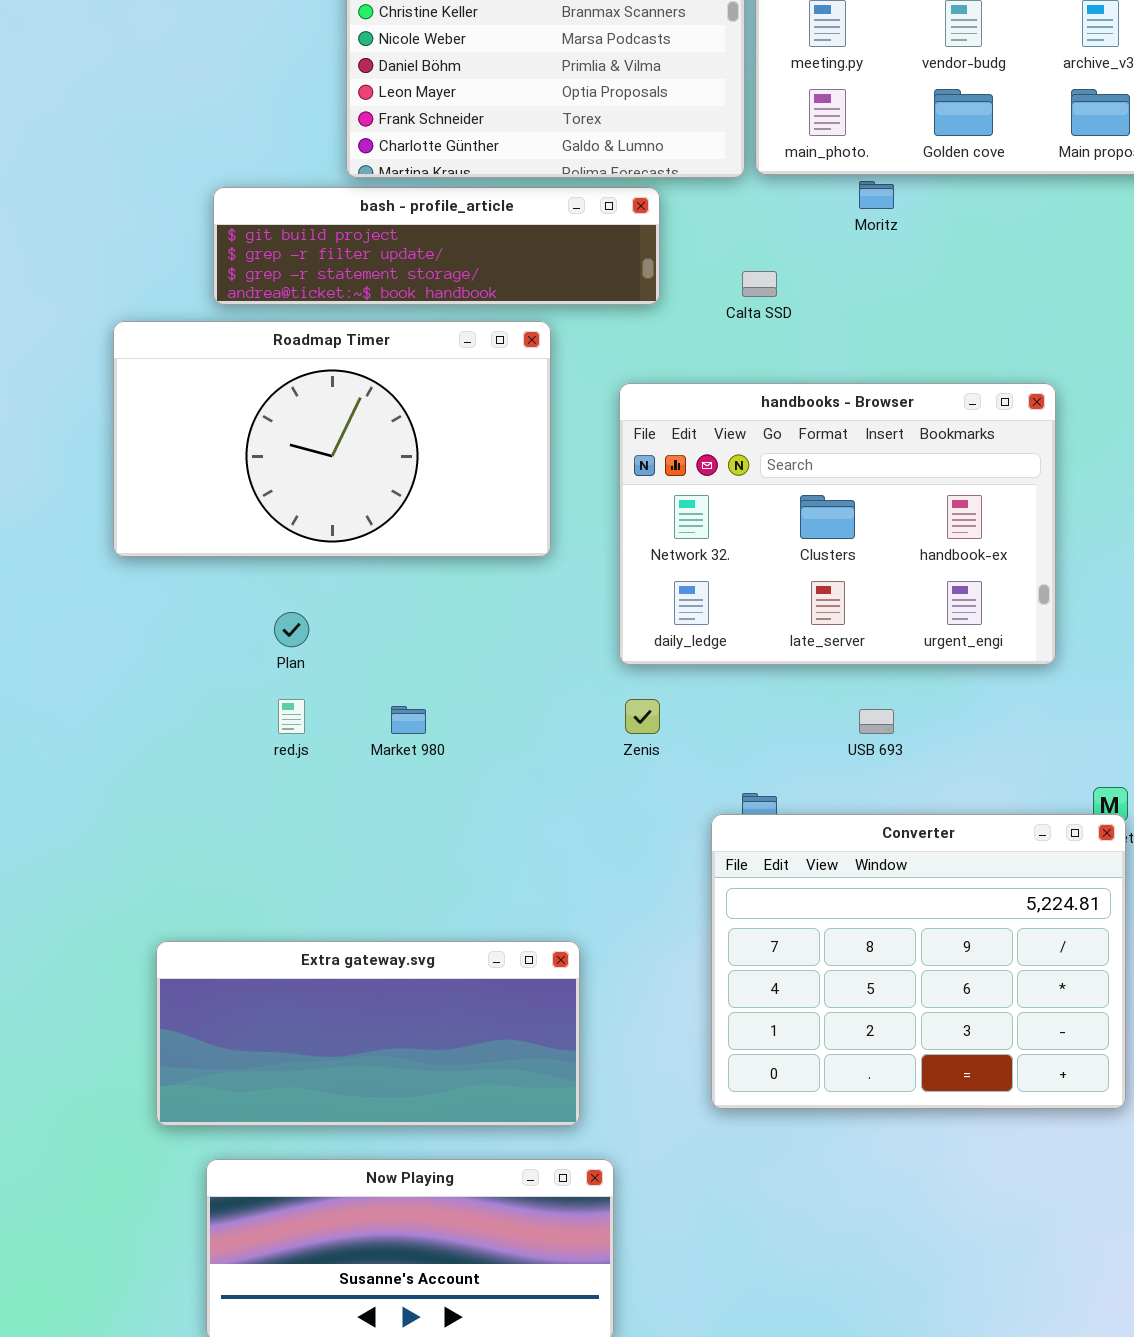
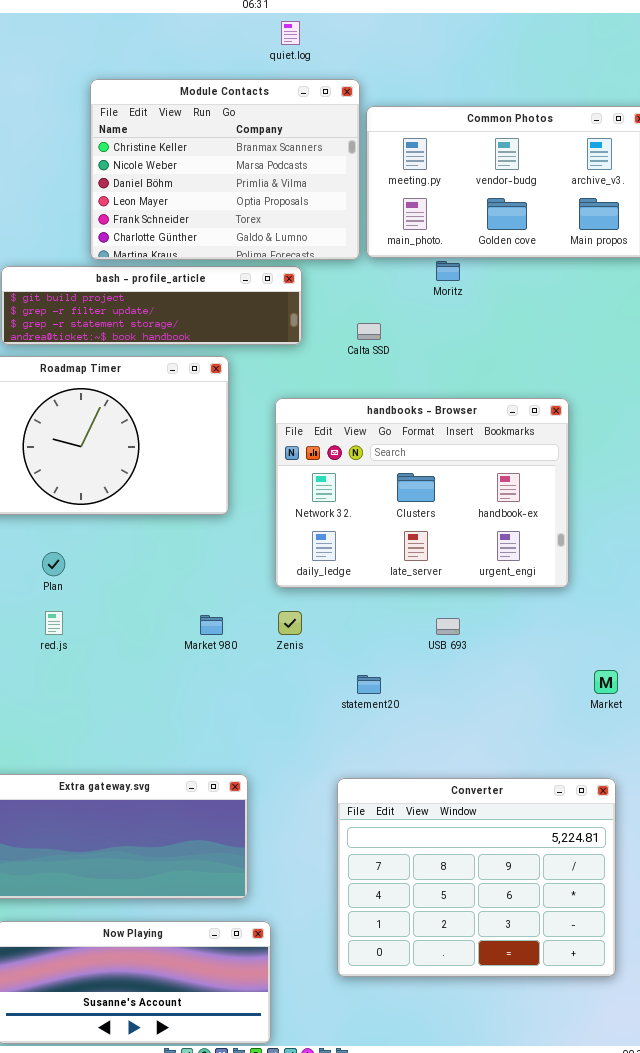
Market 980: [391,706,426,734] -> [200,615,223,635], moved
Converter: [711,814,1126,1109] -> [337,778,616,977], moved

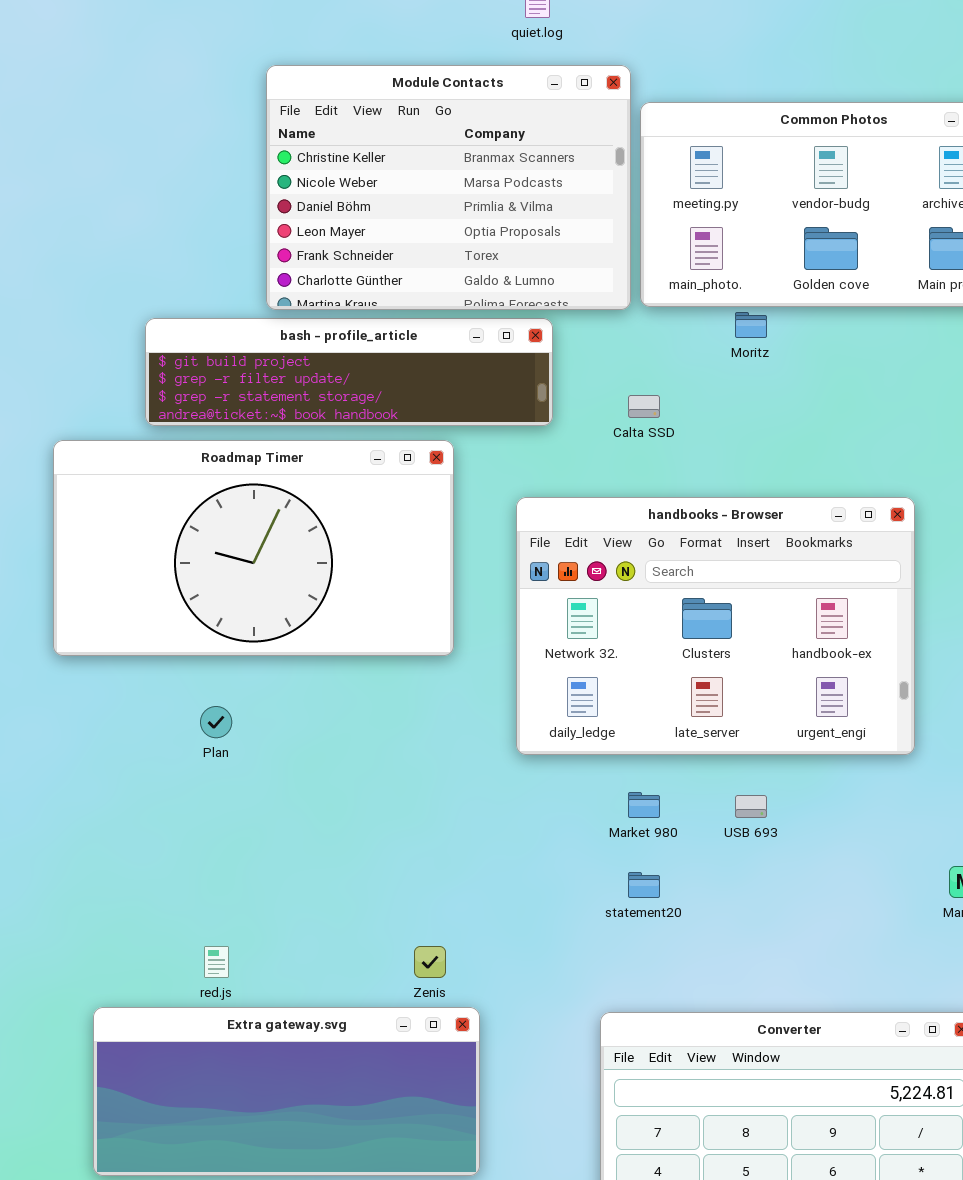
red.js: [45,611,63,635] -> [204,946,229,978], moved
Zenis: [278,611,302,635] -> [414,946,446,978], moved
Market 980: [200,615,223,635] -> [628,792,660,818], moved

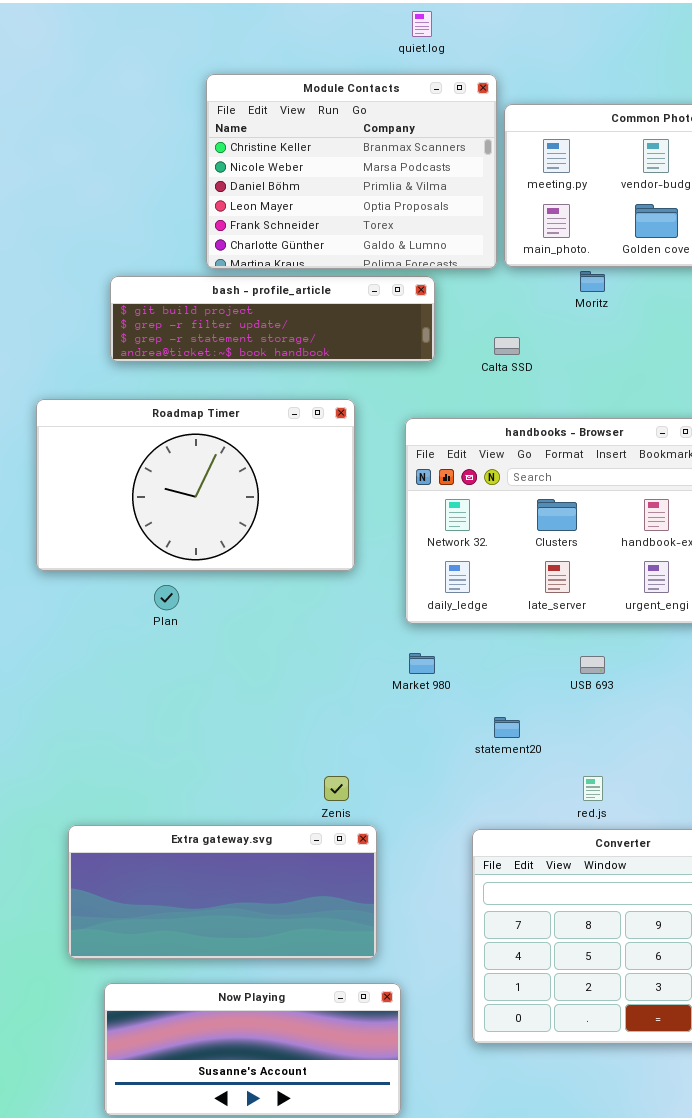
Roadmap Timer: [53,440,454,656] -> [36,399,355,571], moved
Market 980: [628,792,660,818] -> [409,653,435,674], moved
red.js: [204,946,229,978] -> [583,776,603,801], moved

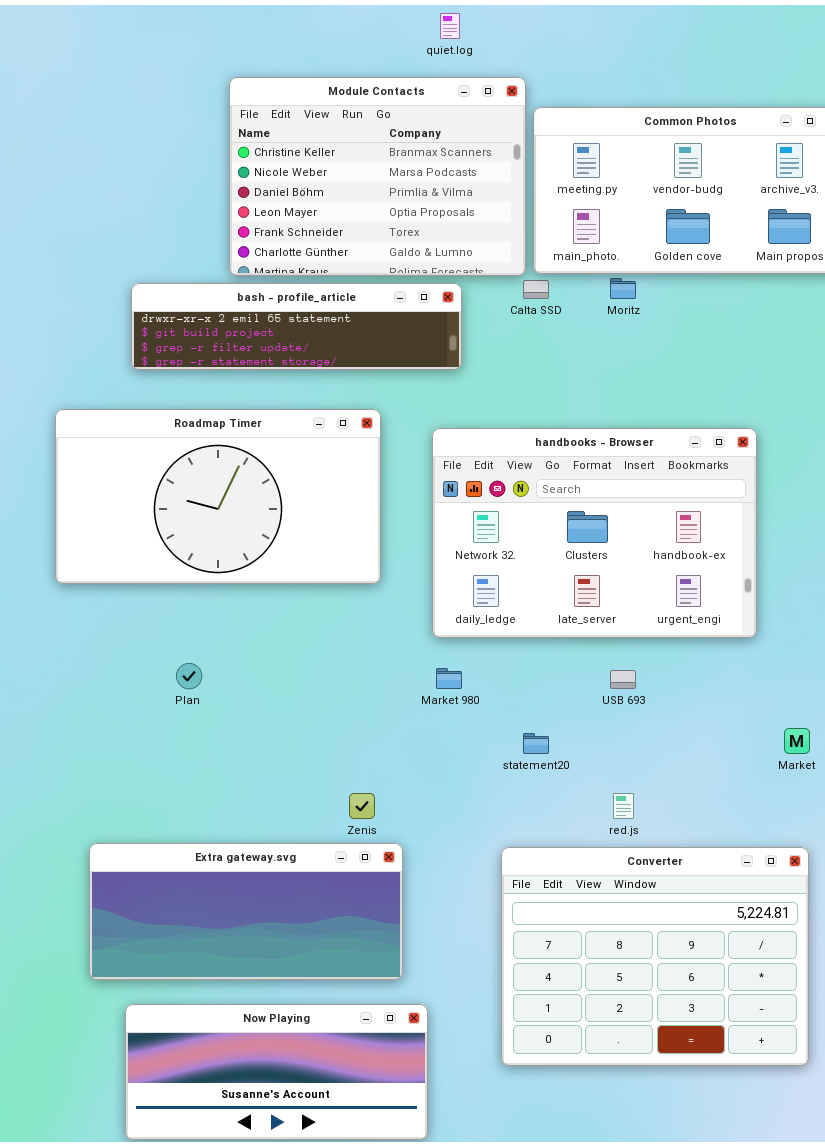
bash - profile_article: [110,276,435,362] -> [131,283,462,370], scrolled up 1 row
Calta SSD: [494,337,520,355] -> [523,280,549,299], moved
Plan: [154,585,179,610] -> [176,663,202,689], moved

